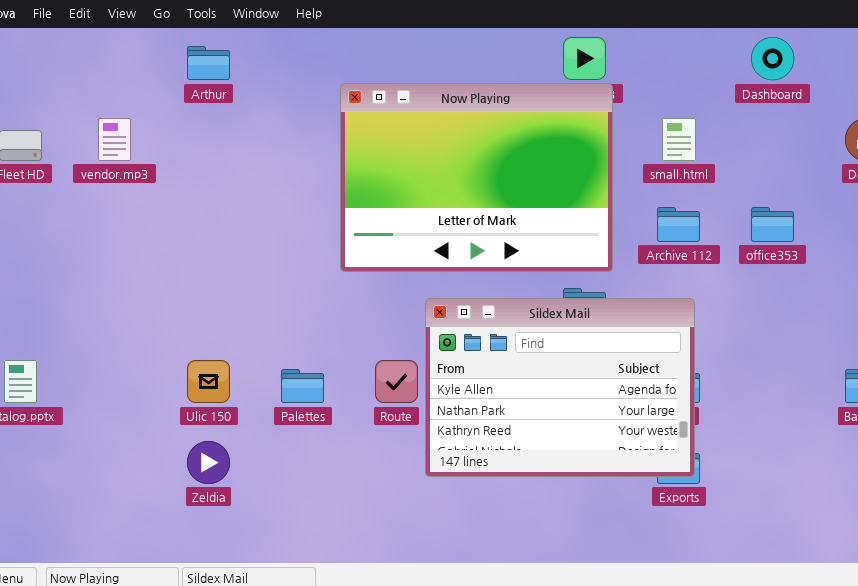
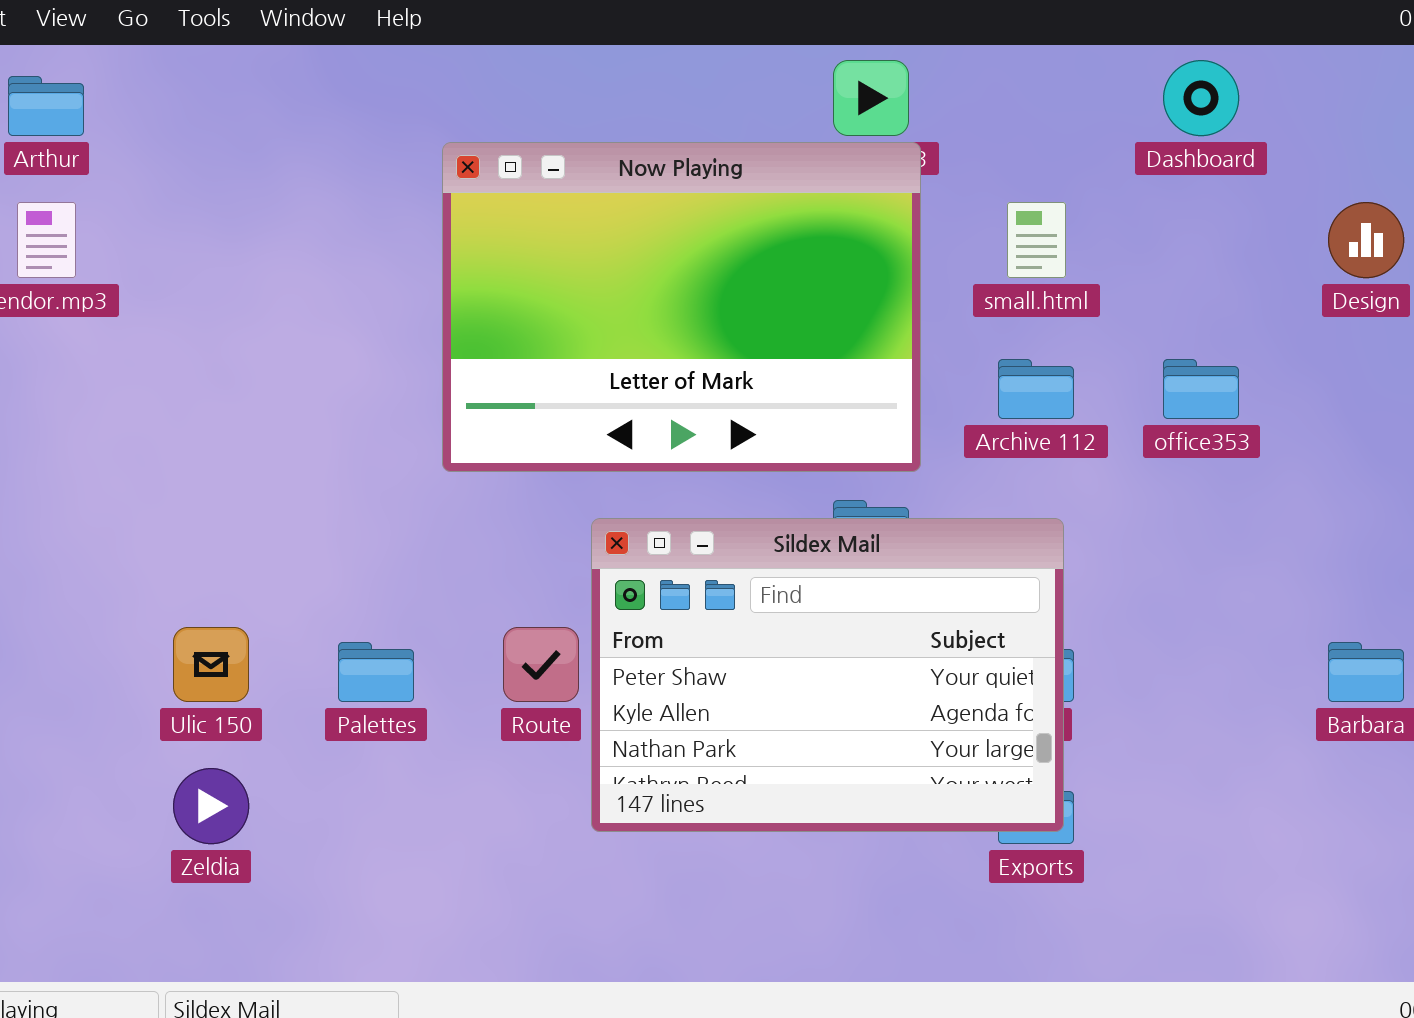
Arthur: [187,46,230,80] -> [8,76,84,136], moved
Sildex Mail: [425,298,695,477] -> [591,518,1064,832], scrolled up 1 row

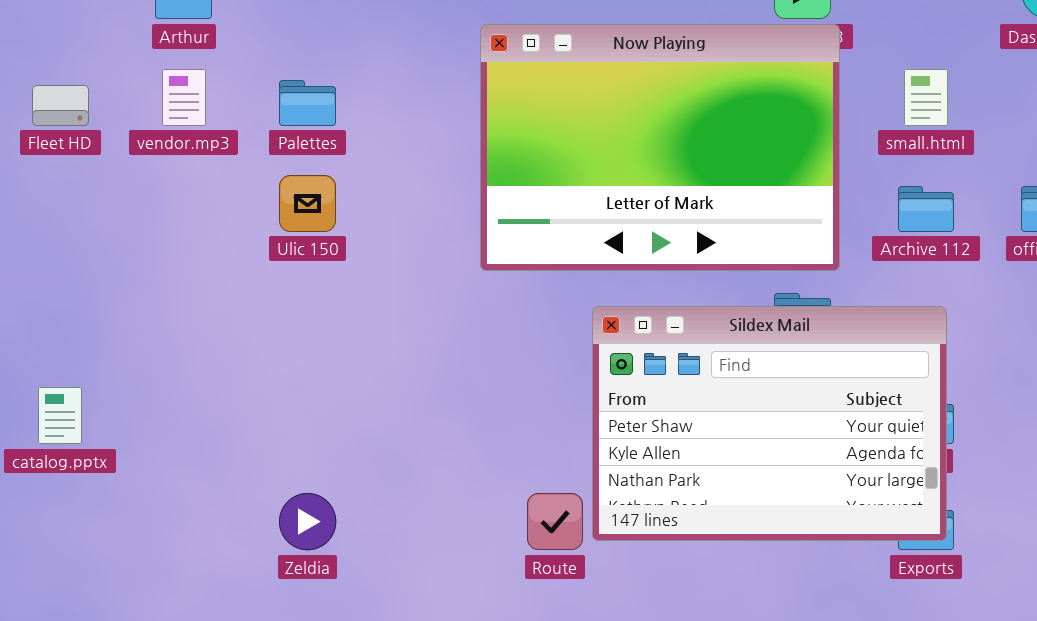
Ulic 150: [173,627,249,702] -> [279,175,336,232], moved
Route: [503,627,579,702] -> [527,493,583,550], moved
Palettes: [338,642,414,702] -> [279,80,336,126], moved

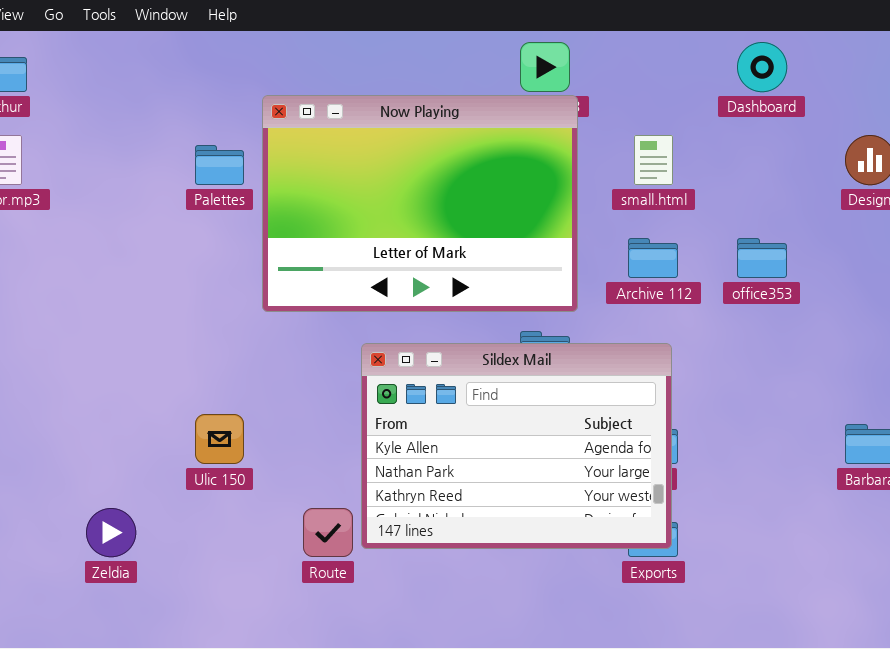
Palettes: [279,80,336,126] -> [195,145,244,185], moved
Ulic 150: [279,175,336,232] -> [195,414,244,464], moved
Sildex Mail: [592,306,947,541] -> [361,343,672,549], scrolled down 1 row

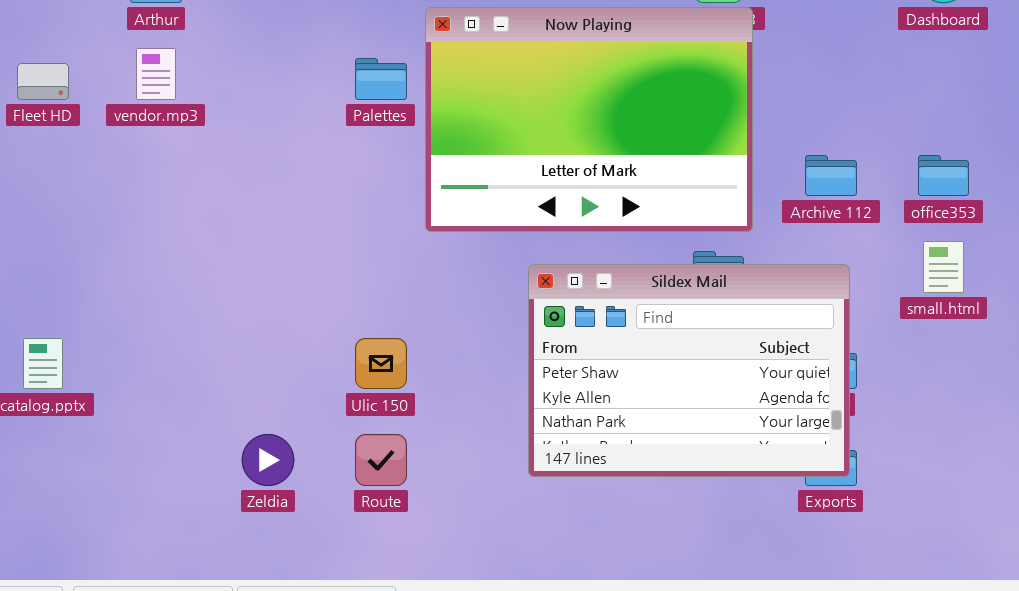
small.html: [634,135,673,185] -> [923,241,964,293], moved
Sildex Mail: [361,343,672,549] -> [528,264,850,477], scrolled up 1 row
Route: [303,508,353,557] -> [355,434,407,486], moved

